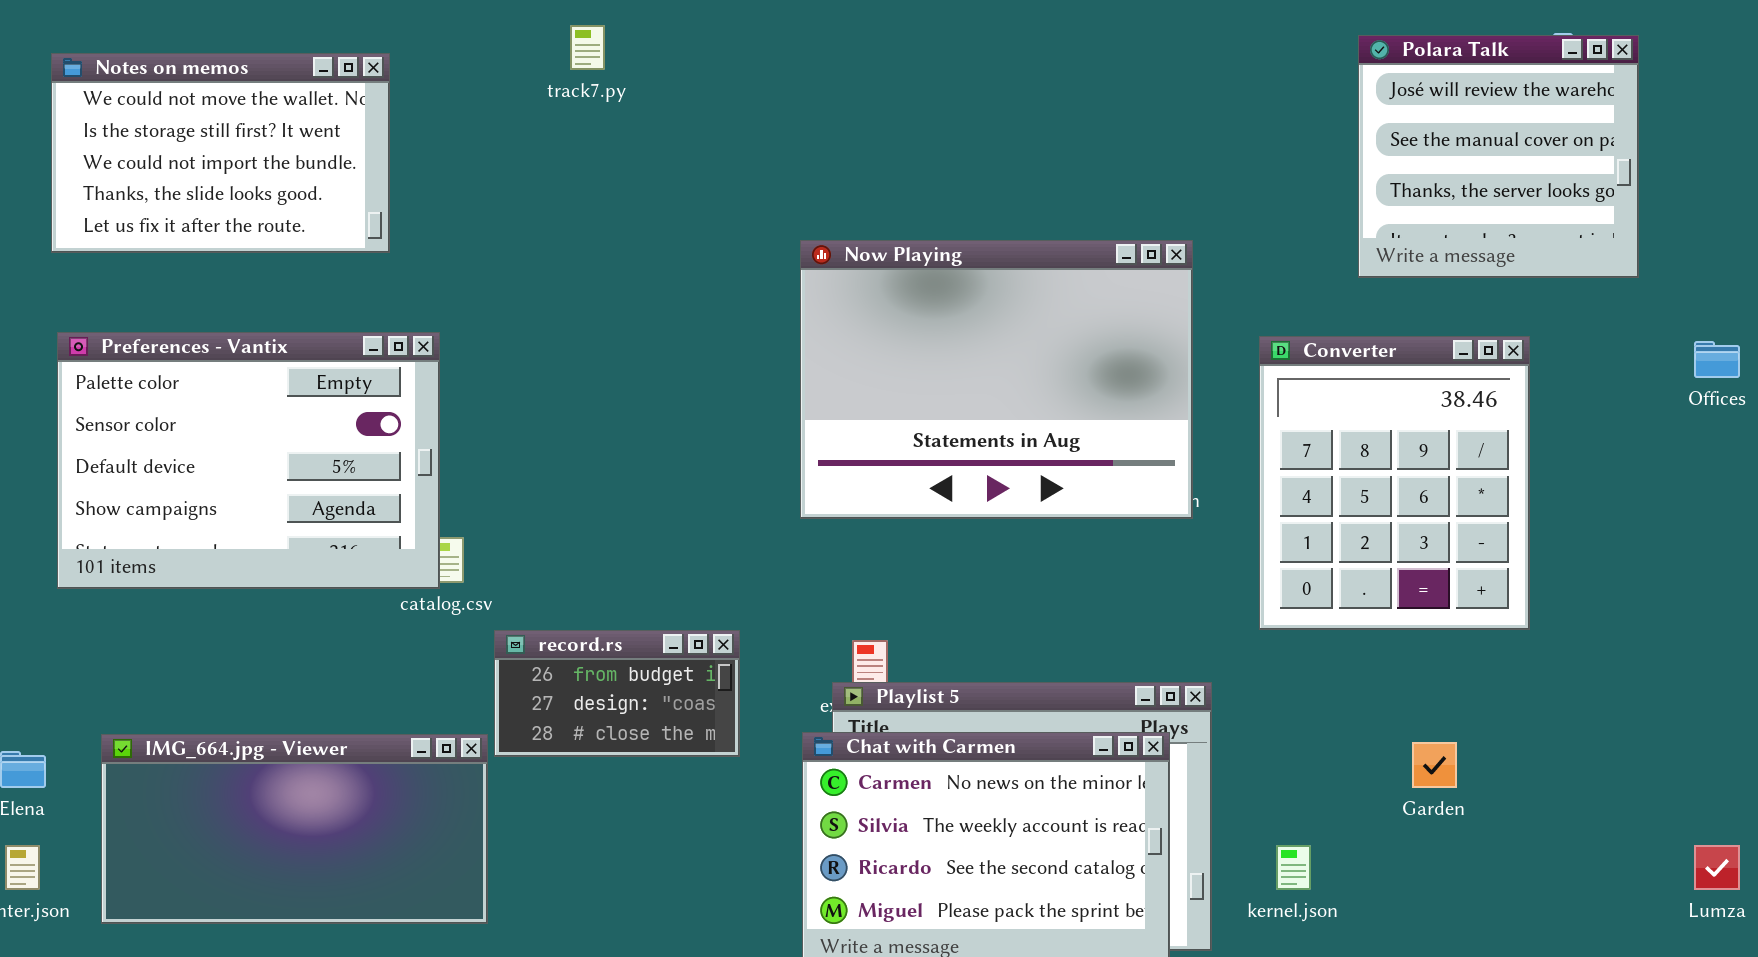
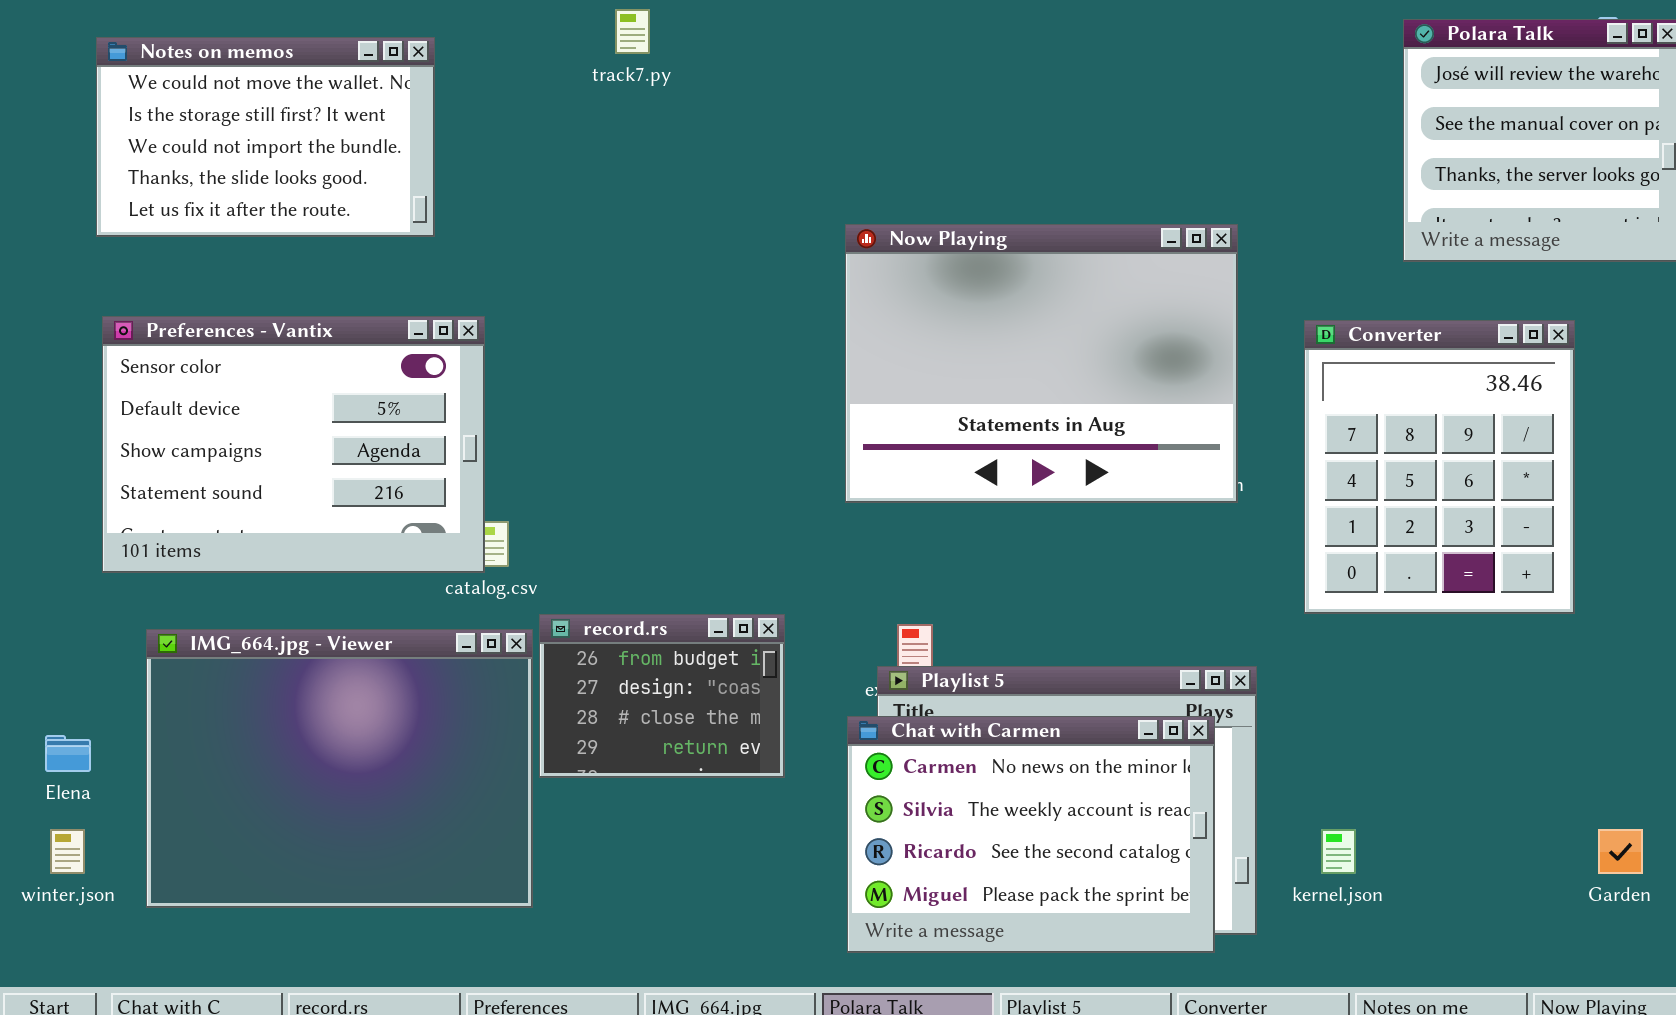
Preferences - Vantix: [57,332,440,589] -> [102,316,485,573], scrolled down 1 row
record.rs: [494,630,740,757] -> [539,614,785,778], resized
IMG_664.jpg - Viewer: [101,734,488,924] -> [146,629,533,908], resized
Garden: [1412,742,1457,788] -> [1598,829,1643,874], moved

